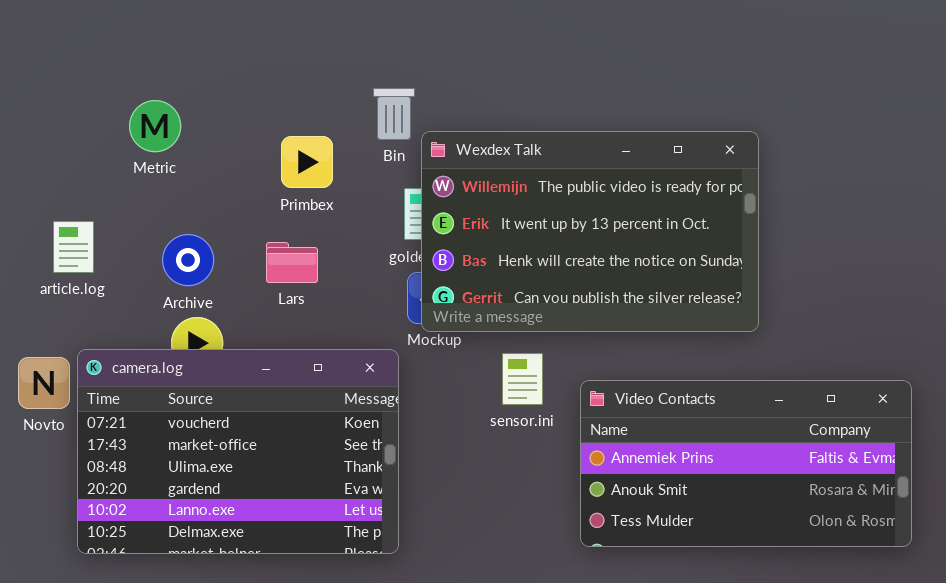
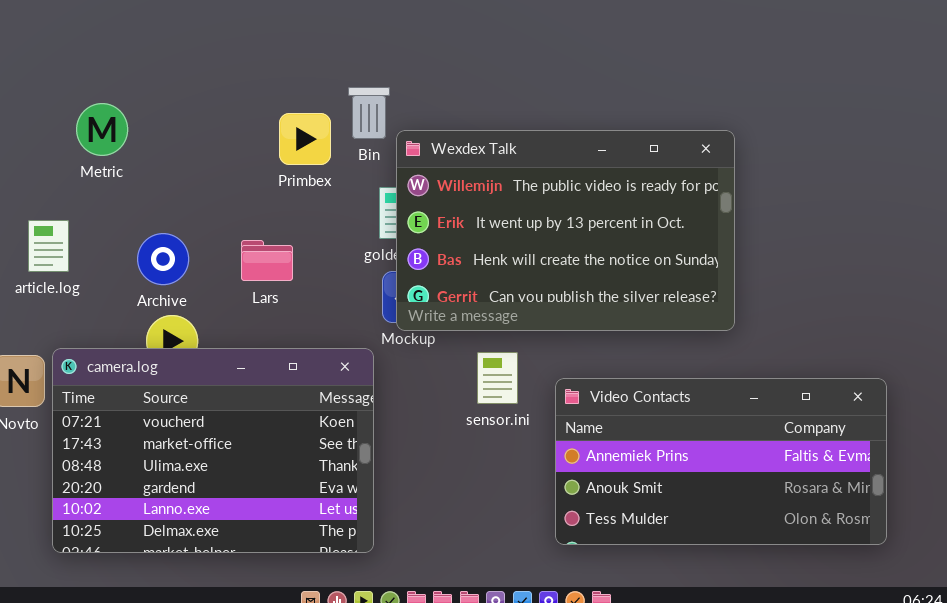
Metric: [129,100,181,152] -> [76,103,128,156], moved
Primbex: [281,136,333,188] -> [279,113,331,165], moved

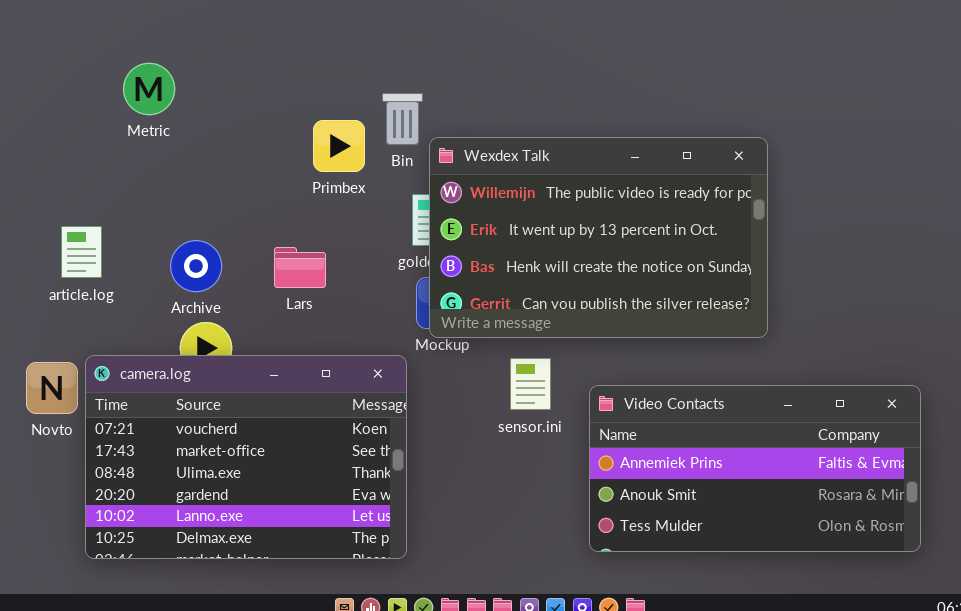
Metric: [76,103,128,156] -> [123,63,175,115], moved

